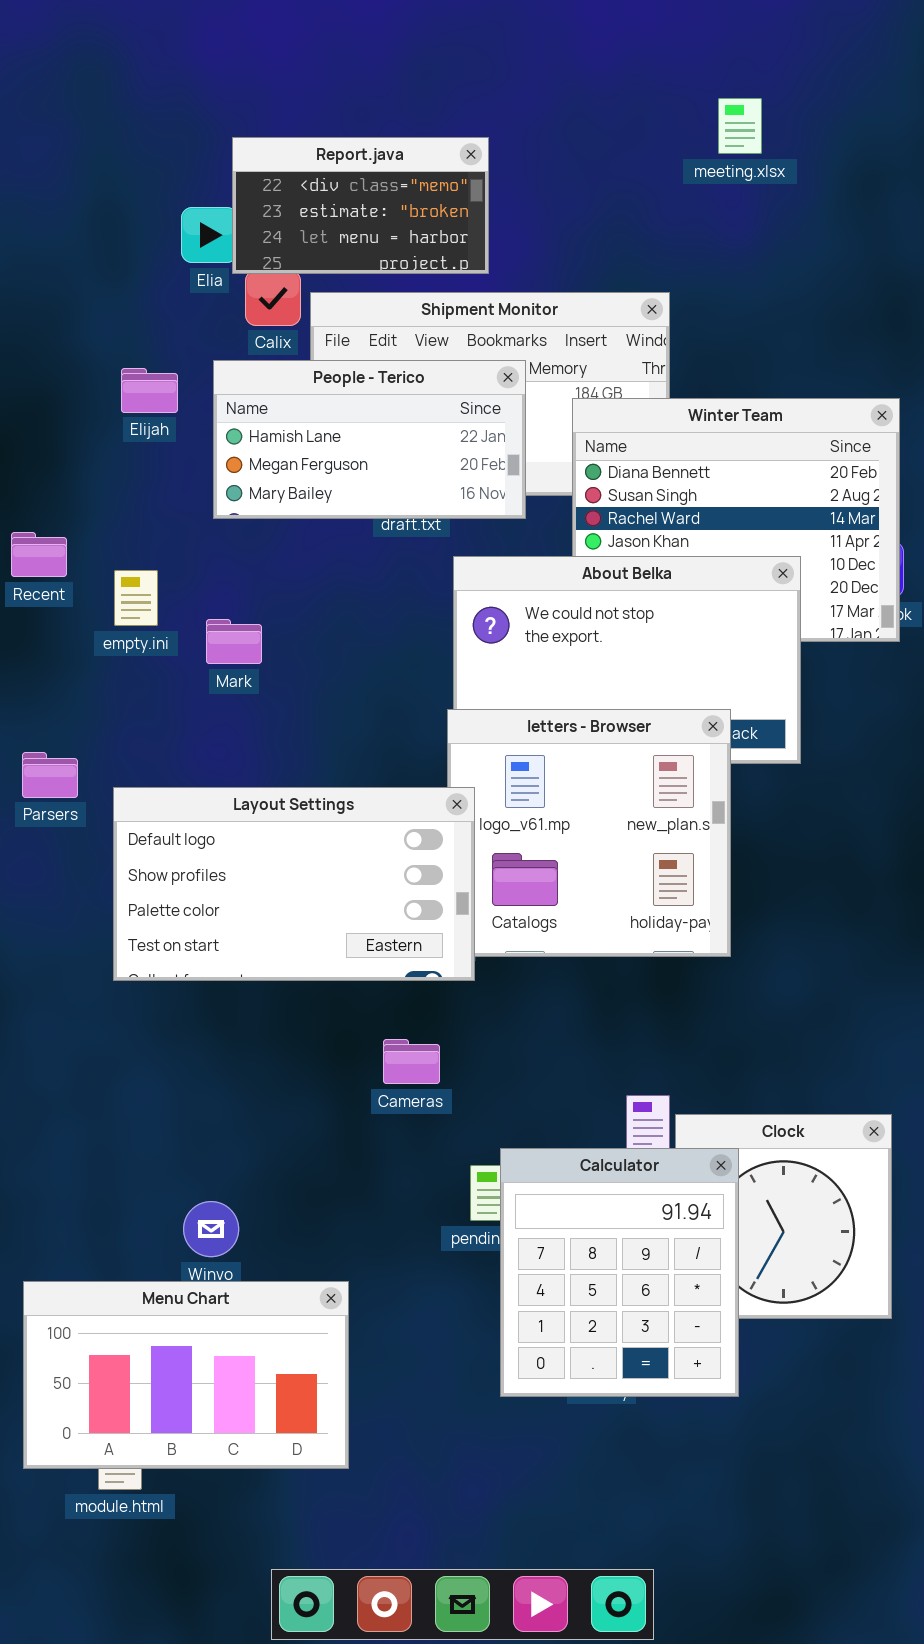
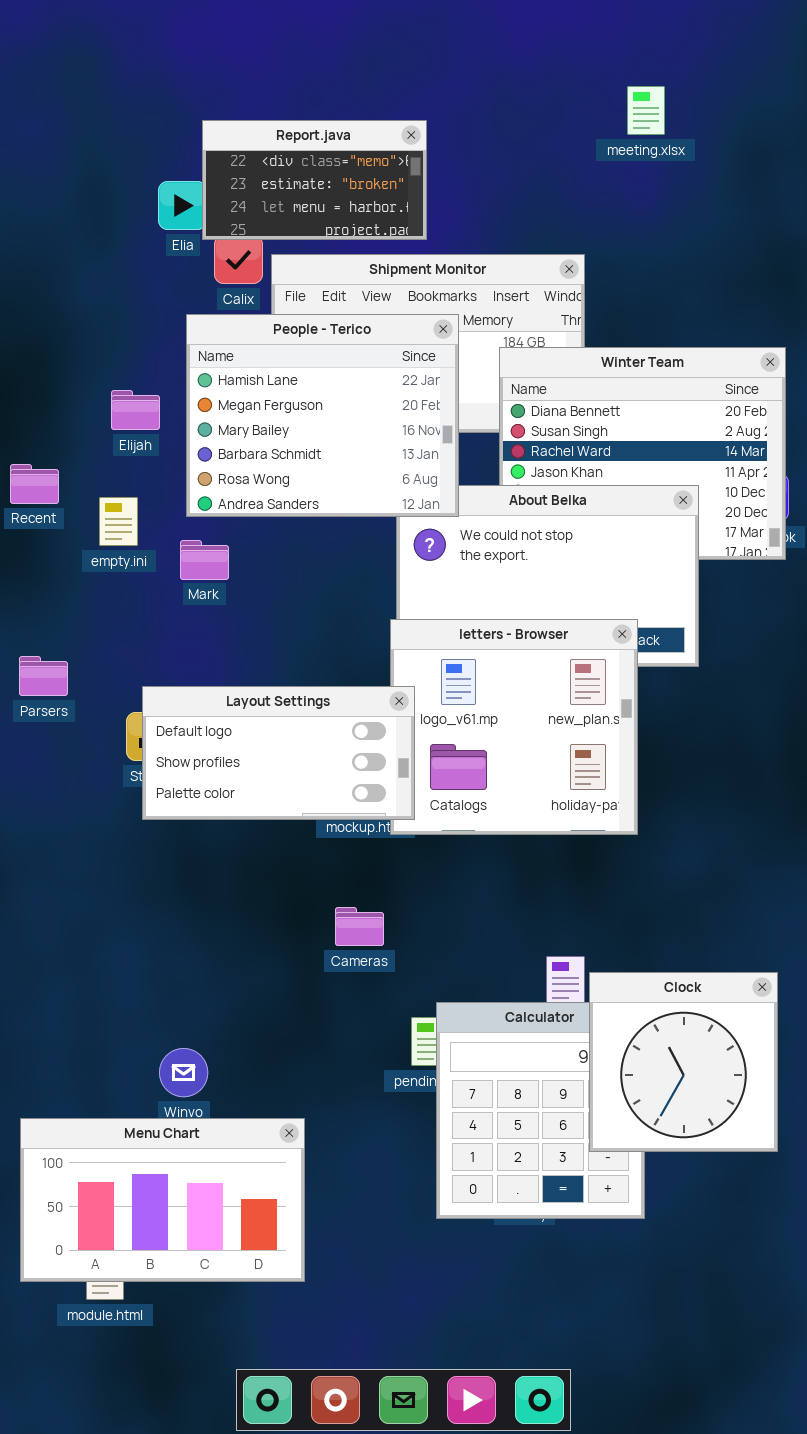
People - Terico: [213,360,526,519] -> [186,314,459,517], resized
Elijah: [121,368,178,413] -> [111,390,160,430], moved
Layout Settings: [113,787,475,981] -> [142,686,415,820], resized
Clock: [675,1114,892,1319] -> [589,972,778,1152], raised

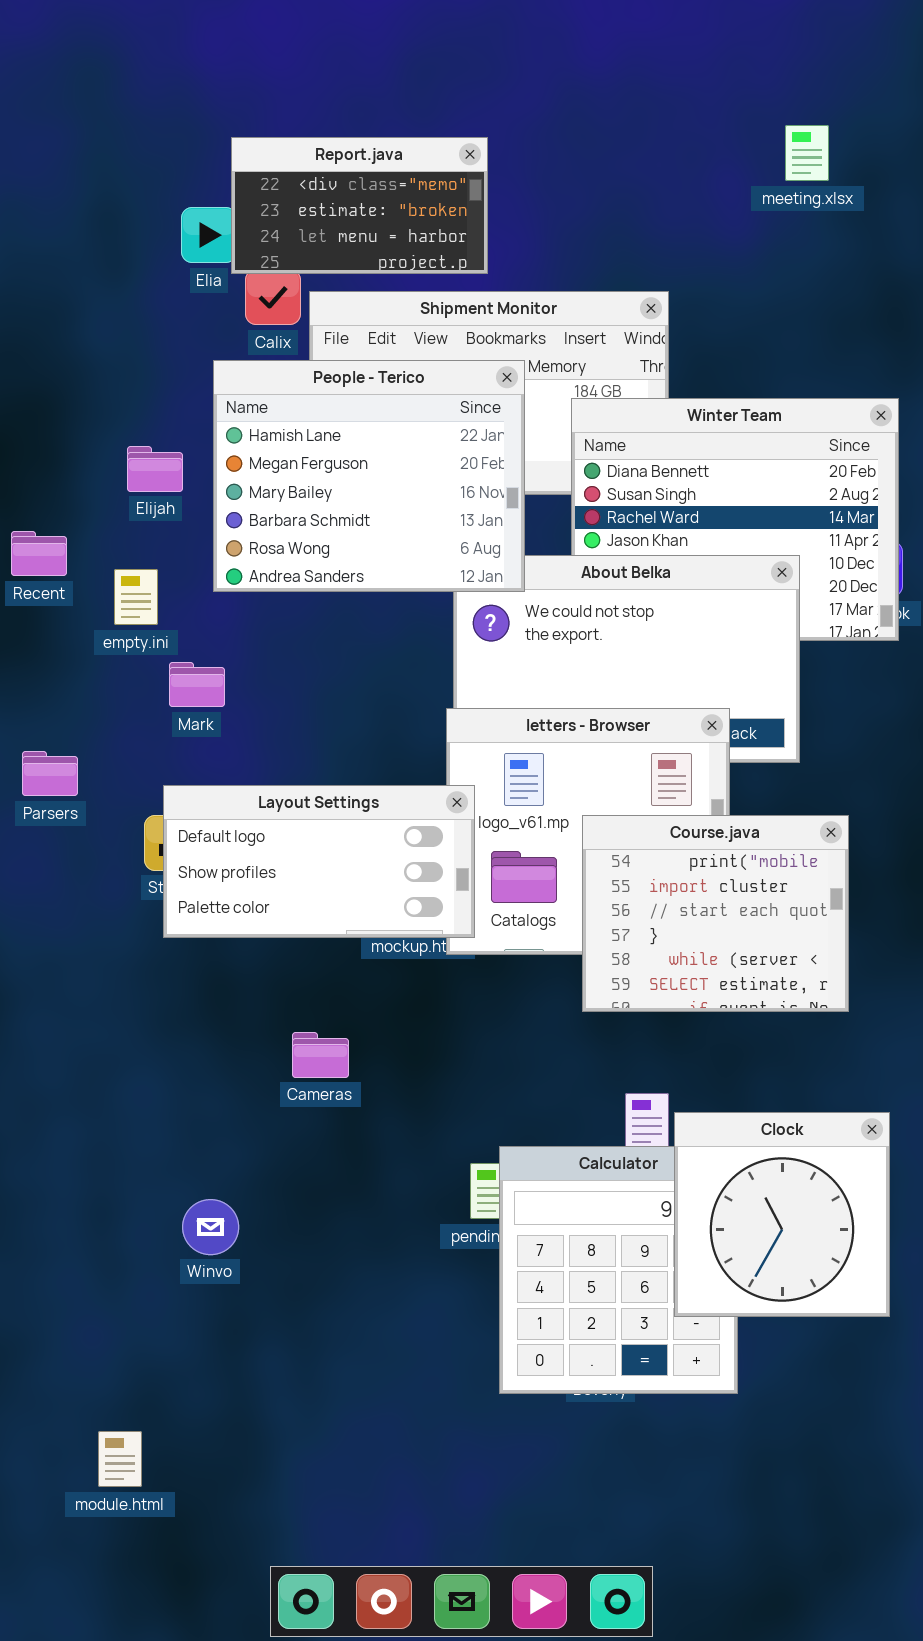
meeting.xlsx: [627,86,665,135] -> [785,125,829,181], moved
Mark: [180,540,229,580] -> [169,662,225,707], moved
Course.java: none -> [582,815,849,1012], opened
Cameras: [335,907,384,946] -> [292,1032,349,1078], moved
Menu Chart: [20,1118,305,1282] -> none, closed

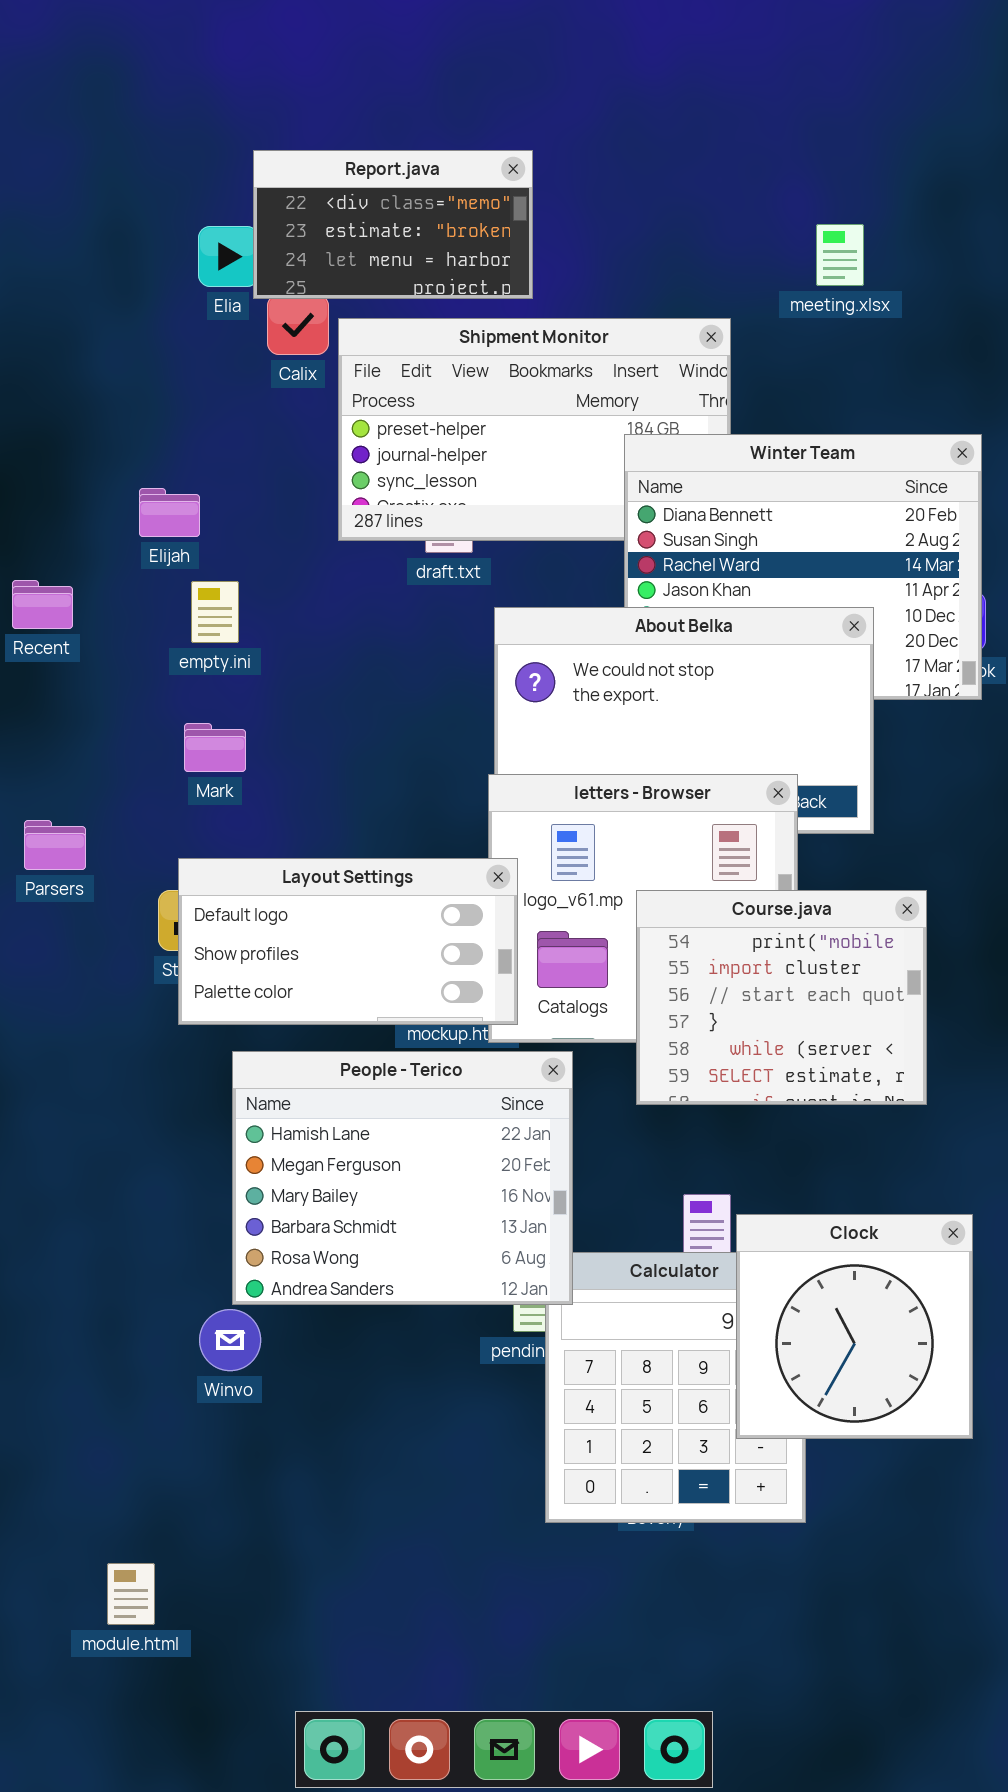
meeting.xlsx: [785,125,829,181] -> [816,224,864,286], moved
People - Terico: [213,360,525,592] -> [232,1051,573,1305], moved
empty.ini: [114,569,158,625] -> [191,581,239,643], moved

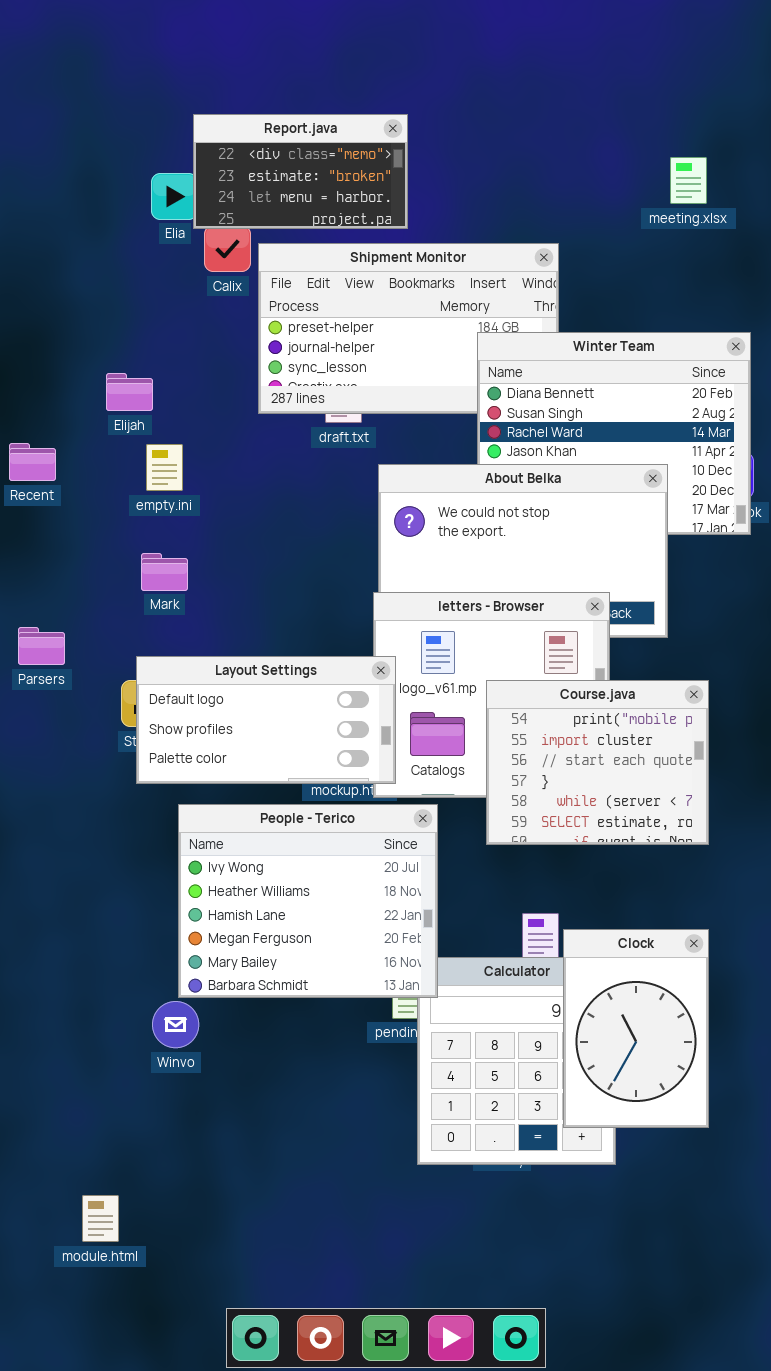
meeting.xlsx: [816,224,864,286] -> [670,157,707,204], moved
People - Terico: [232,1051,573,1305] -> [178,804,438,998], scrolled up 2 rows
Clock: [736,1214,973,1439] -> [563,929,709,1128], resized

